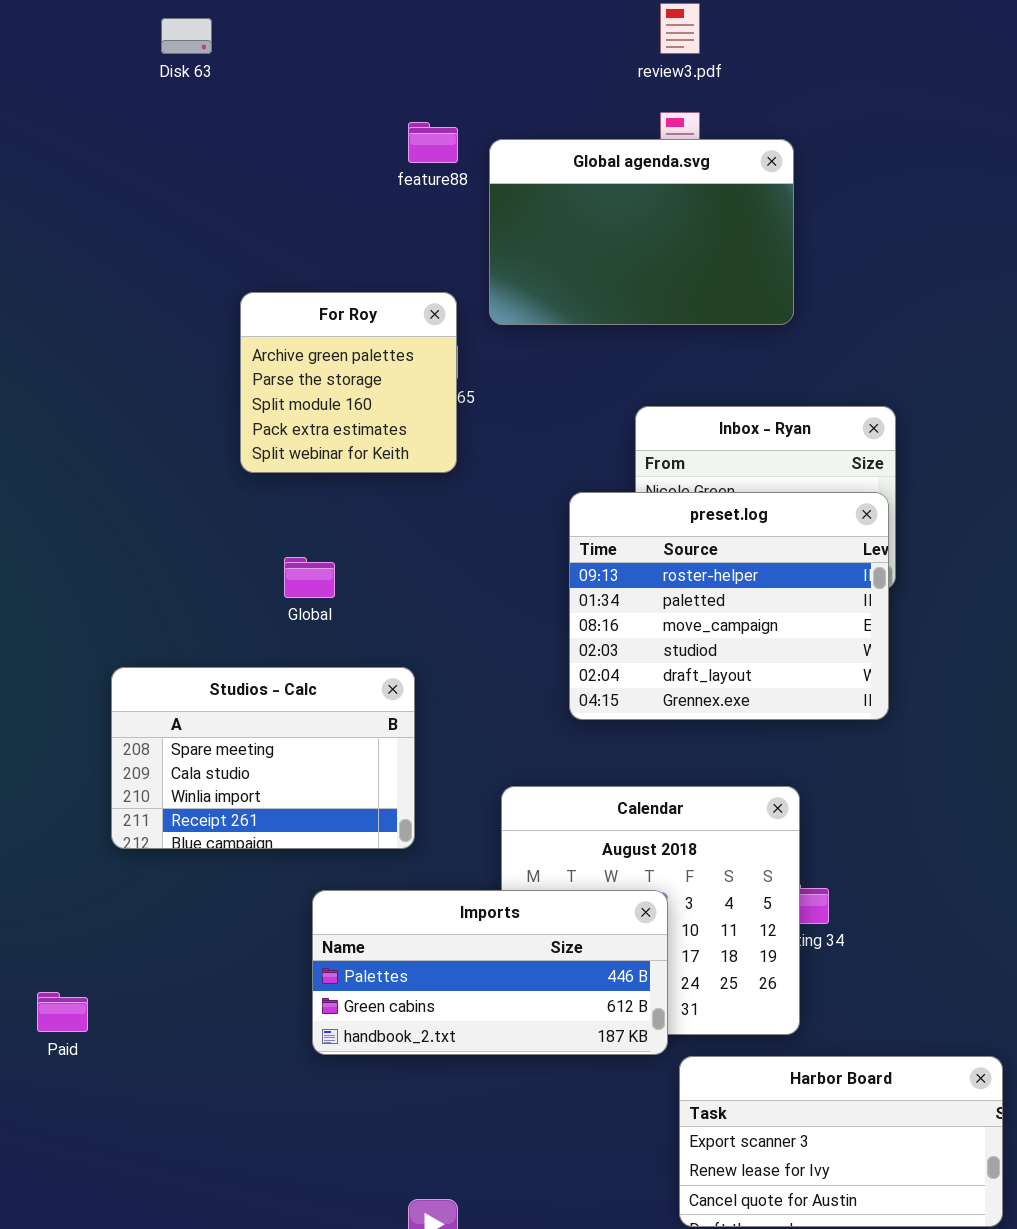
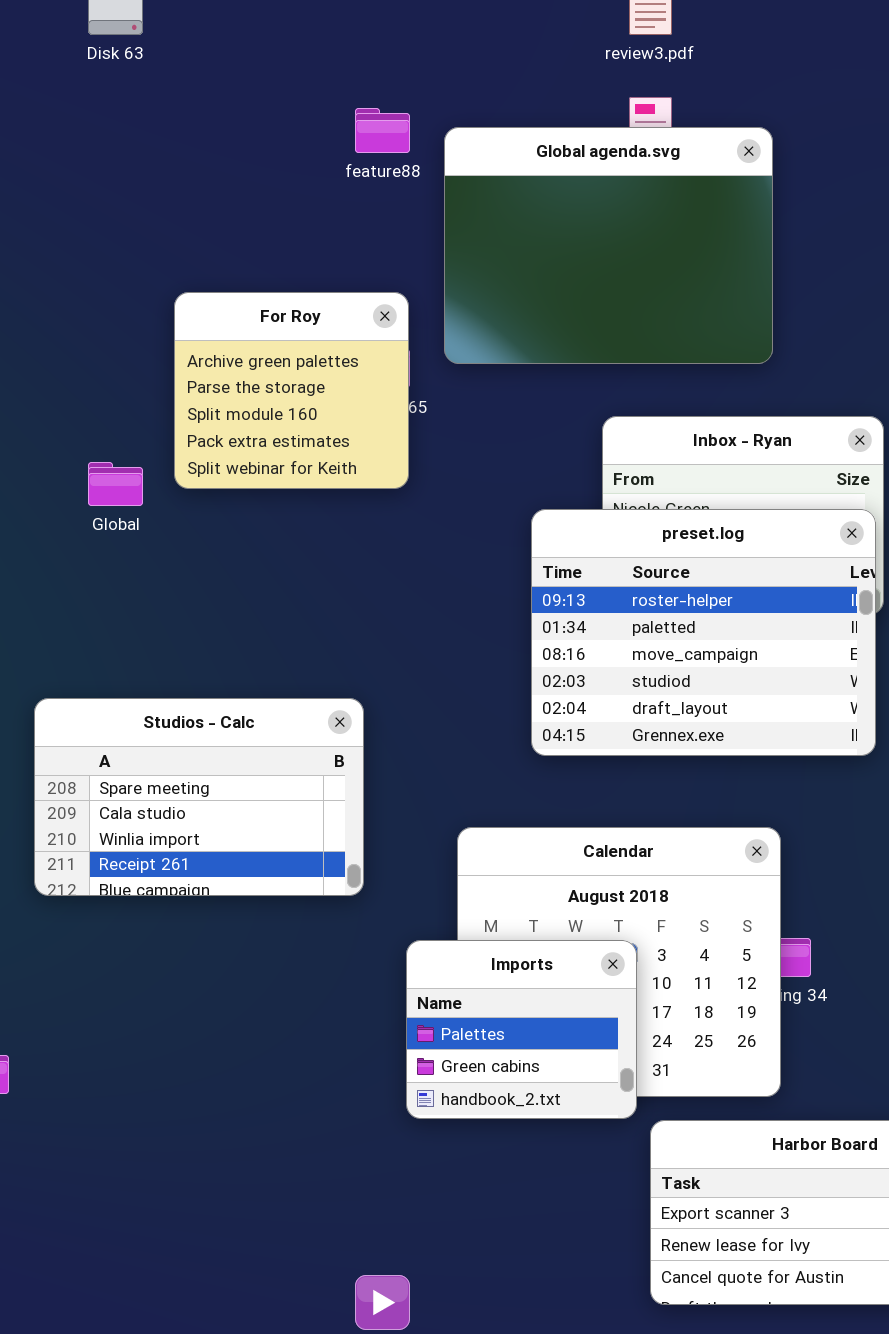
Global agenda.svg: [489,139,794,325] -> [444,127,773,364], resized
Global: [284,557,335,598] -> [88,462,143,506], moved
Imports: [312,890,668,1055] -> [406,940,637,1119], resized

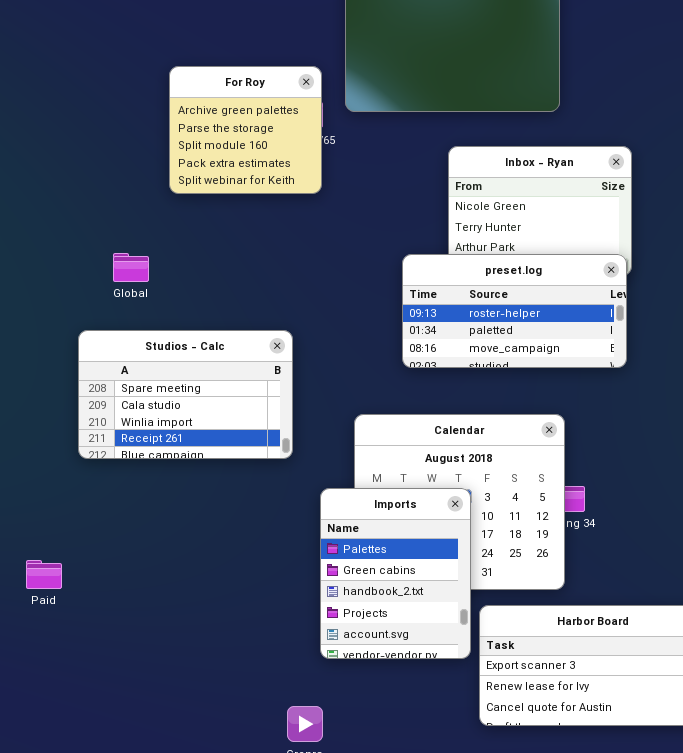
Global: [88,462,143,506] -> [113,253,149,282], moved
preset.log: [531,509,876,756] -> [402,254,627,368], resized
Imports: [406,940,637,1119] -> [320,488,471,659], resized

